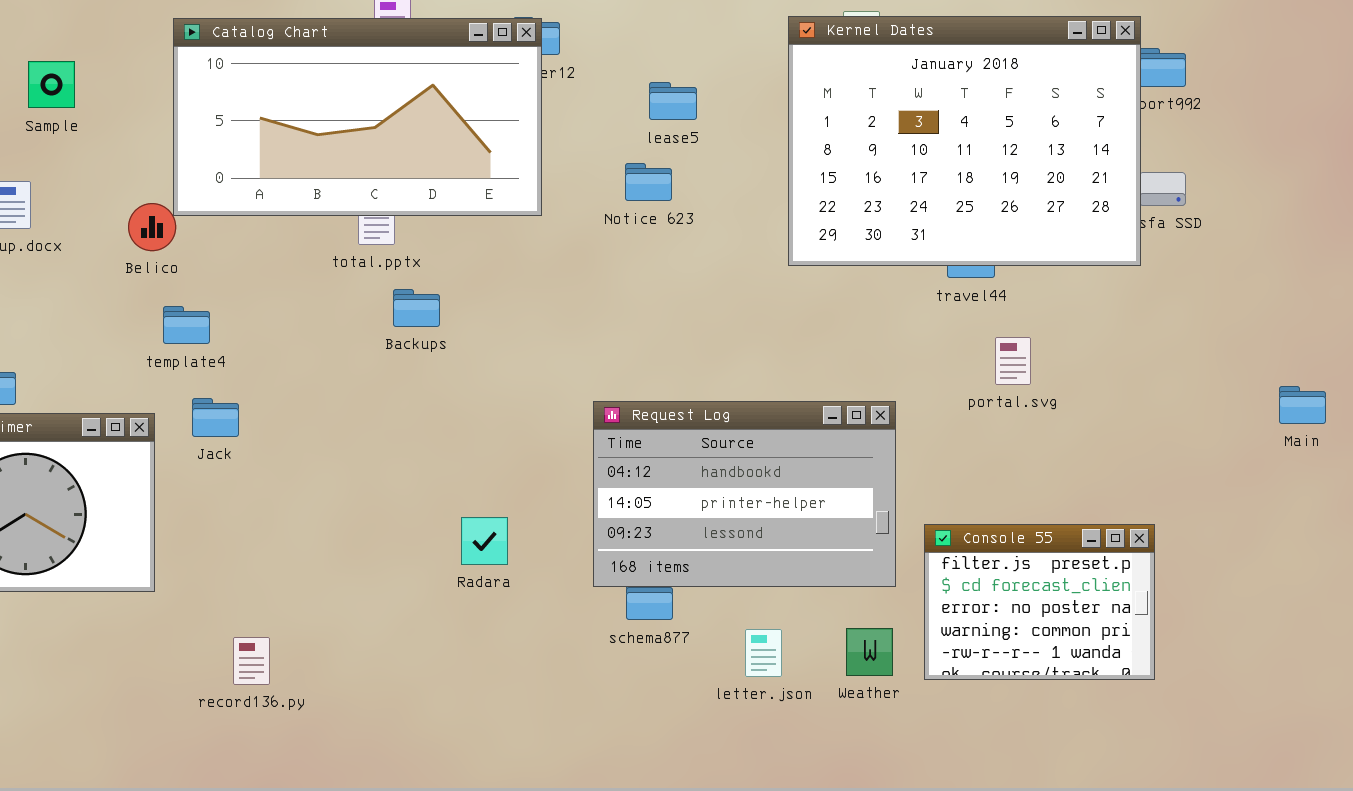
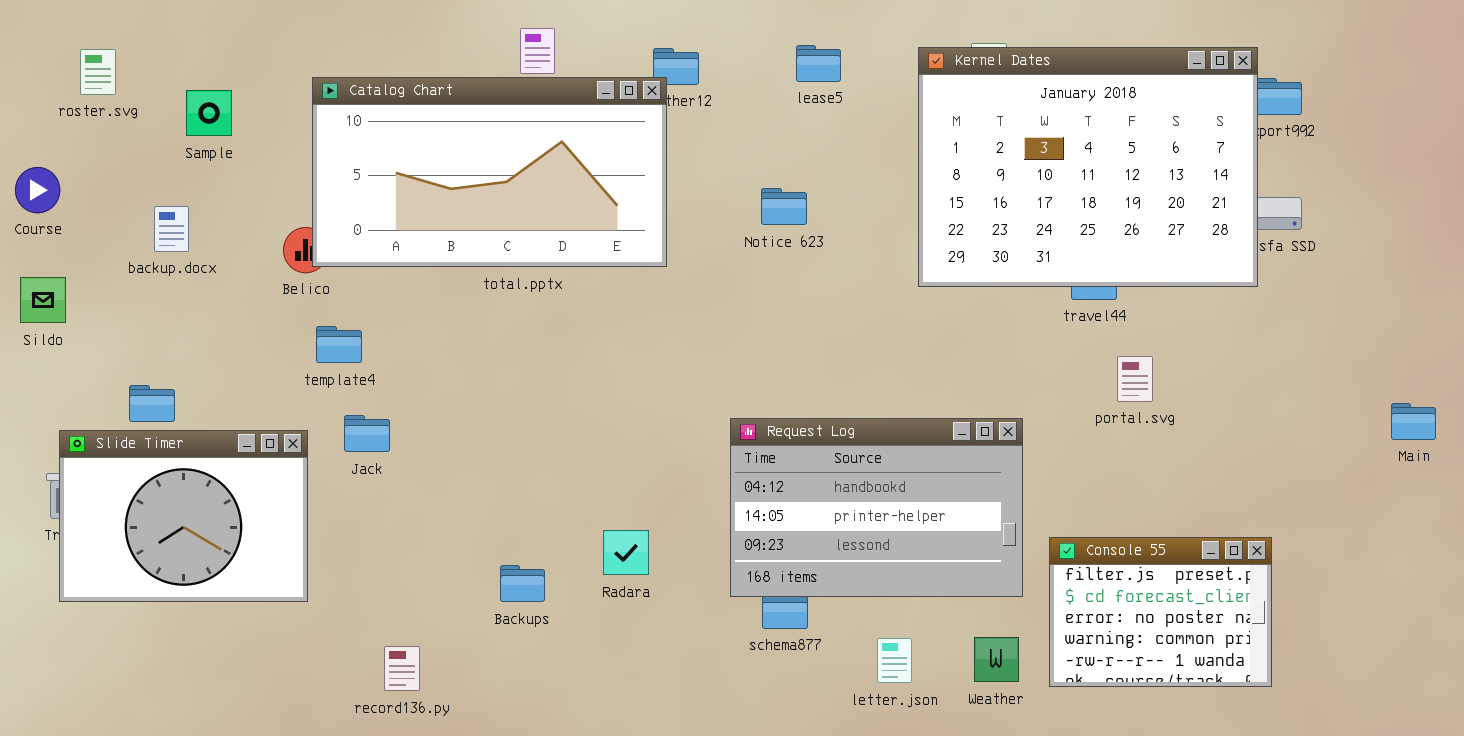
Catalog Chart: [173,18,542,216] -> [312,77,667,267], moved
lease5: [649,82,697,120] -> [796,45,841,82], moved
Backups: [393,289,440,327] -> [500,565,545,602], moved

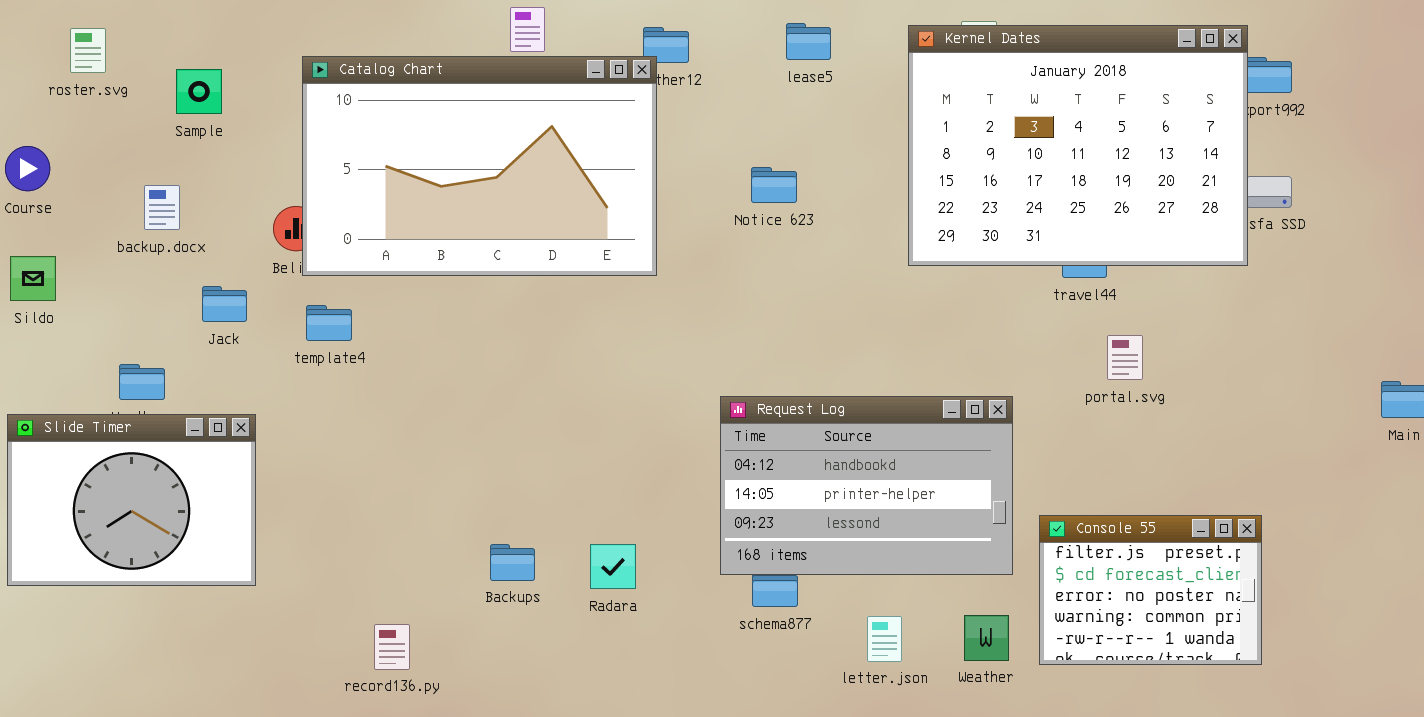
Catalog Chart: [312,77,667,267] -> [302,56,657,276], resized
Jack: [344,415,390,452] -> [202,286,247,322], moved
Slide Timer: [59,430,308,602] -> [7,414,256,586], moved
Radara: [603,530,649,575] -> [590,544,636,589], moved

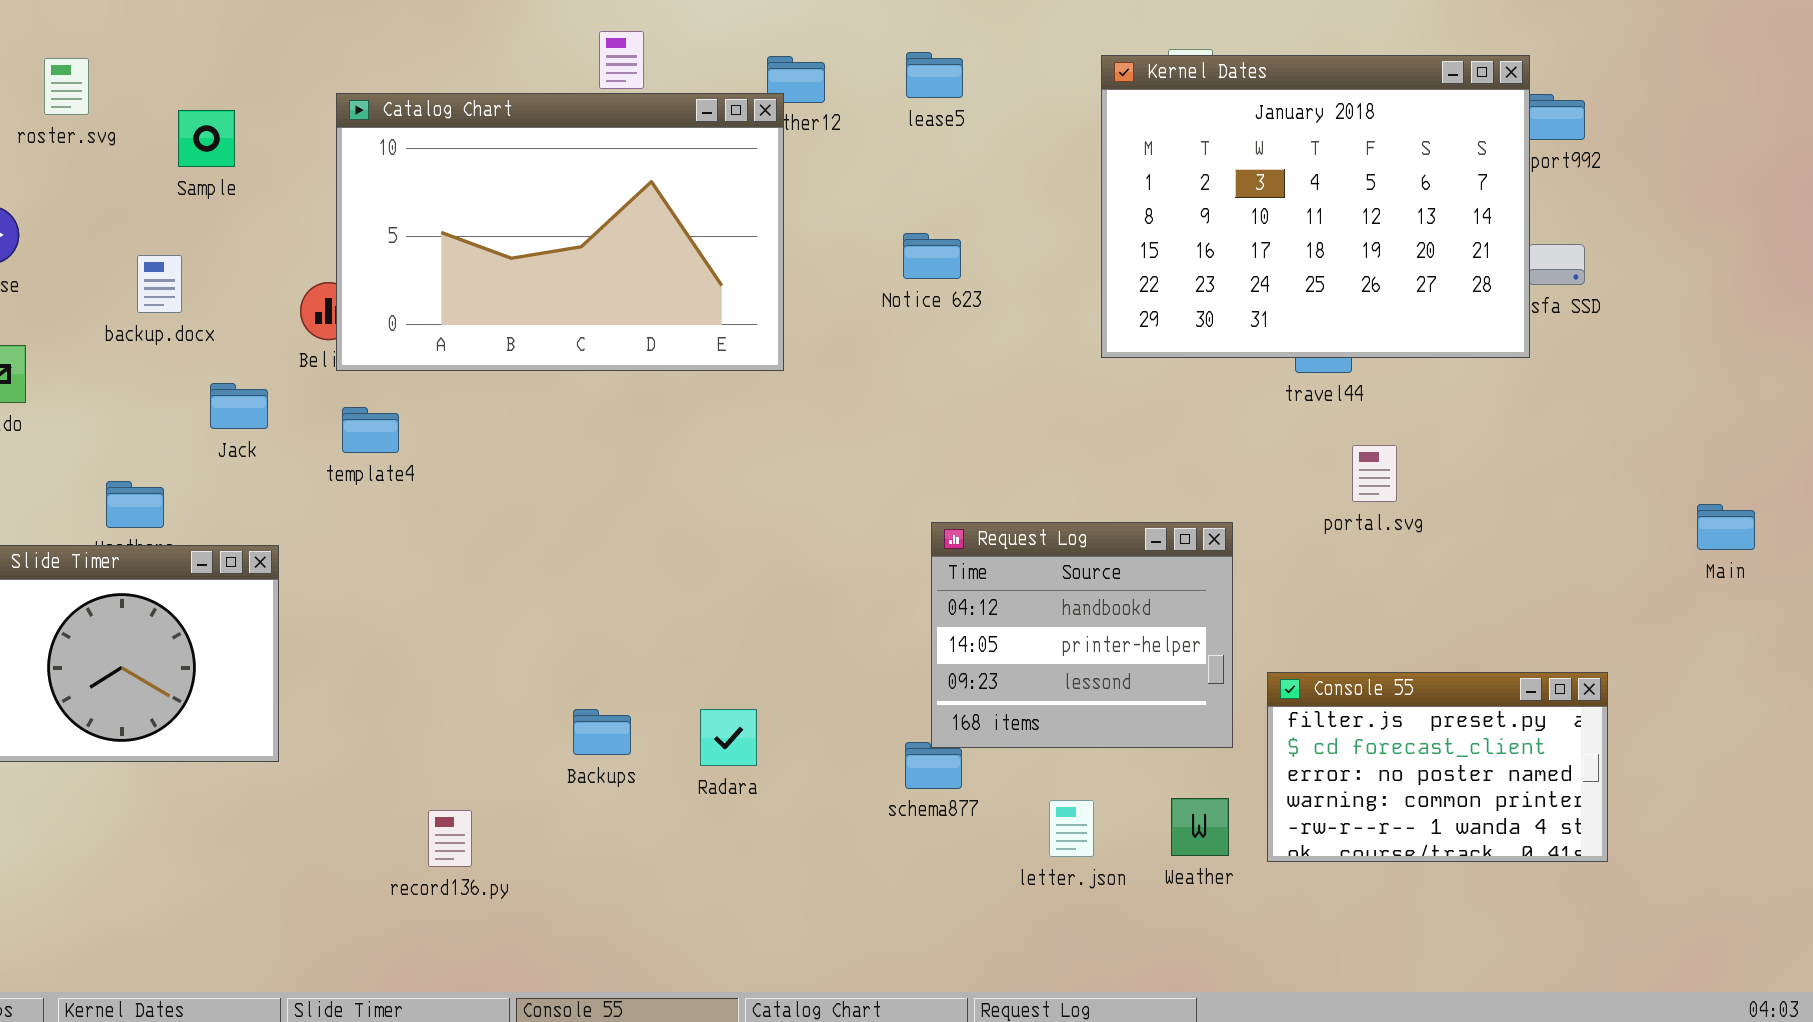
lease5: [786,23,831,60] -> [906,52,963,98], moved
Request Log: [720,396,1013,575] -> [931,522,1233,748], resized
Console 55: [1039,515,1262,665] -> [1267,672,1608,862], resized

